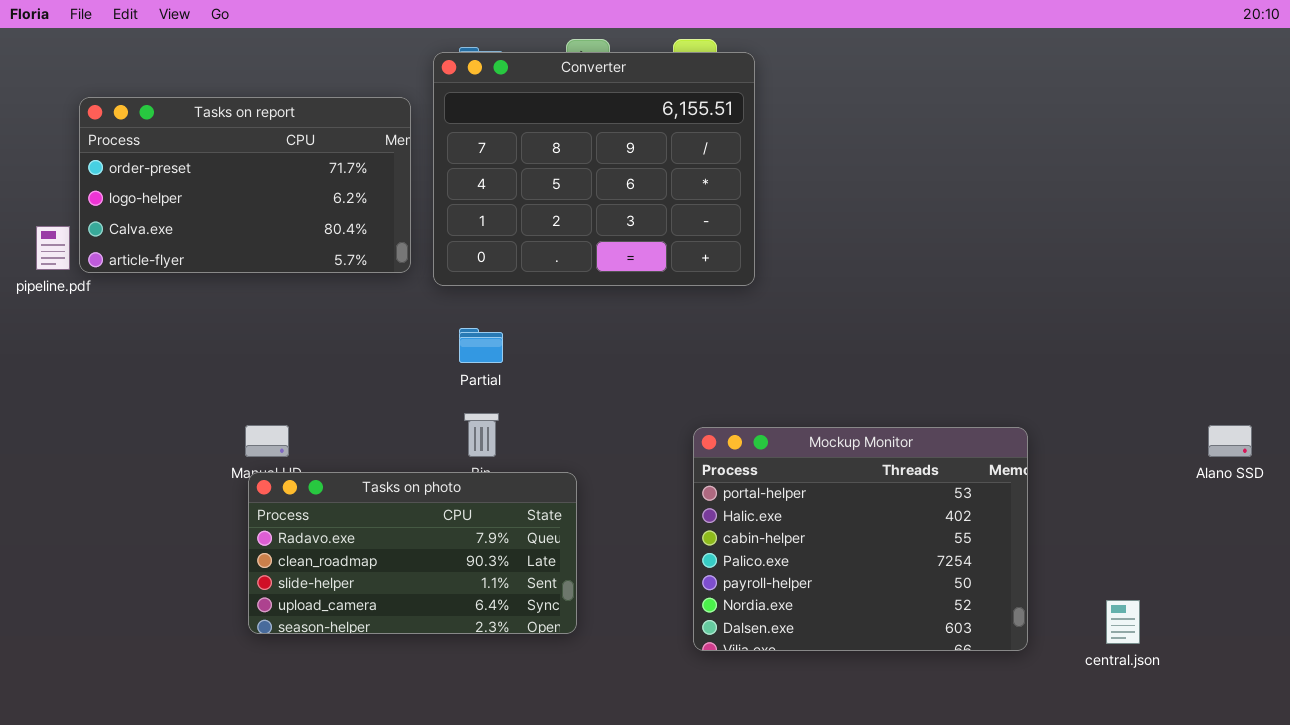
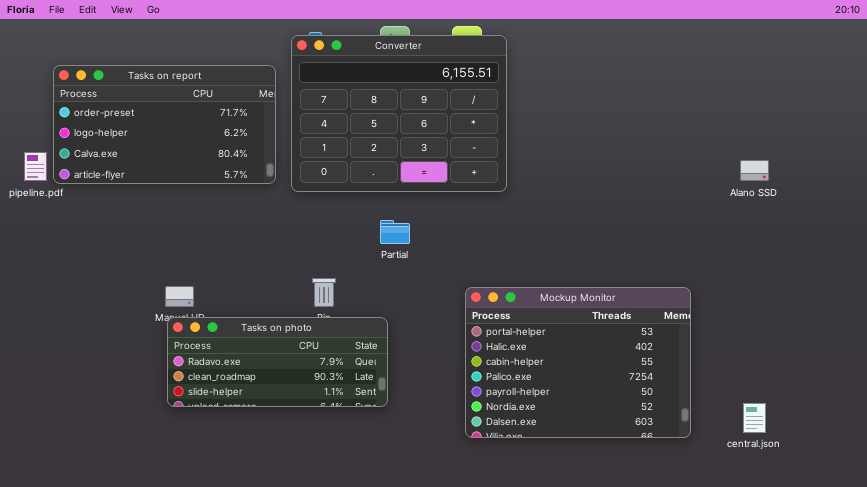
Partial: [459,328,503,363] -> [380,220,410,244], moved
Alano SSD: [1208,425,1252,457] -> [740,160,769,181], moved
Tasks on photo: [248,472,577,634] -> [167,317,388,407], resized

